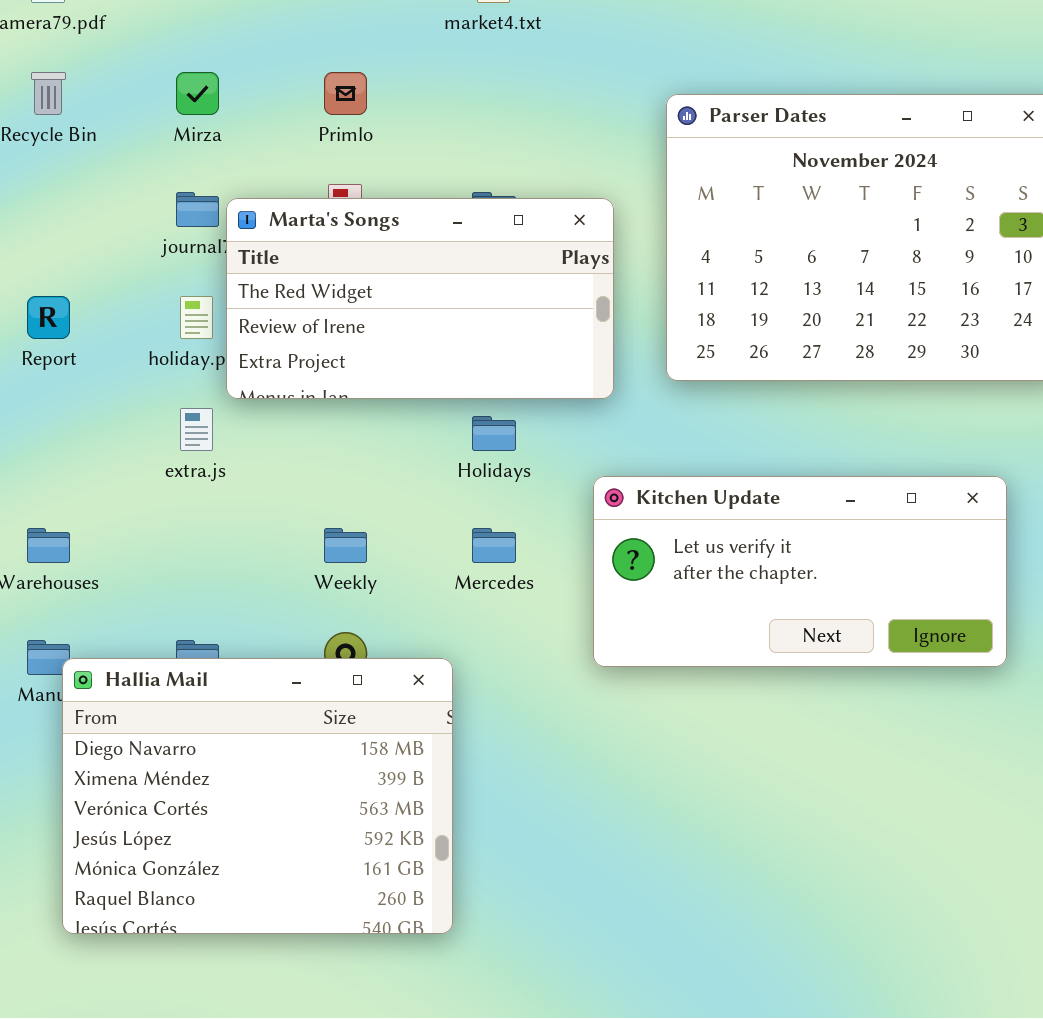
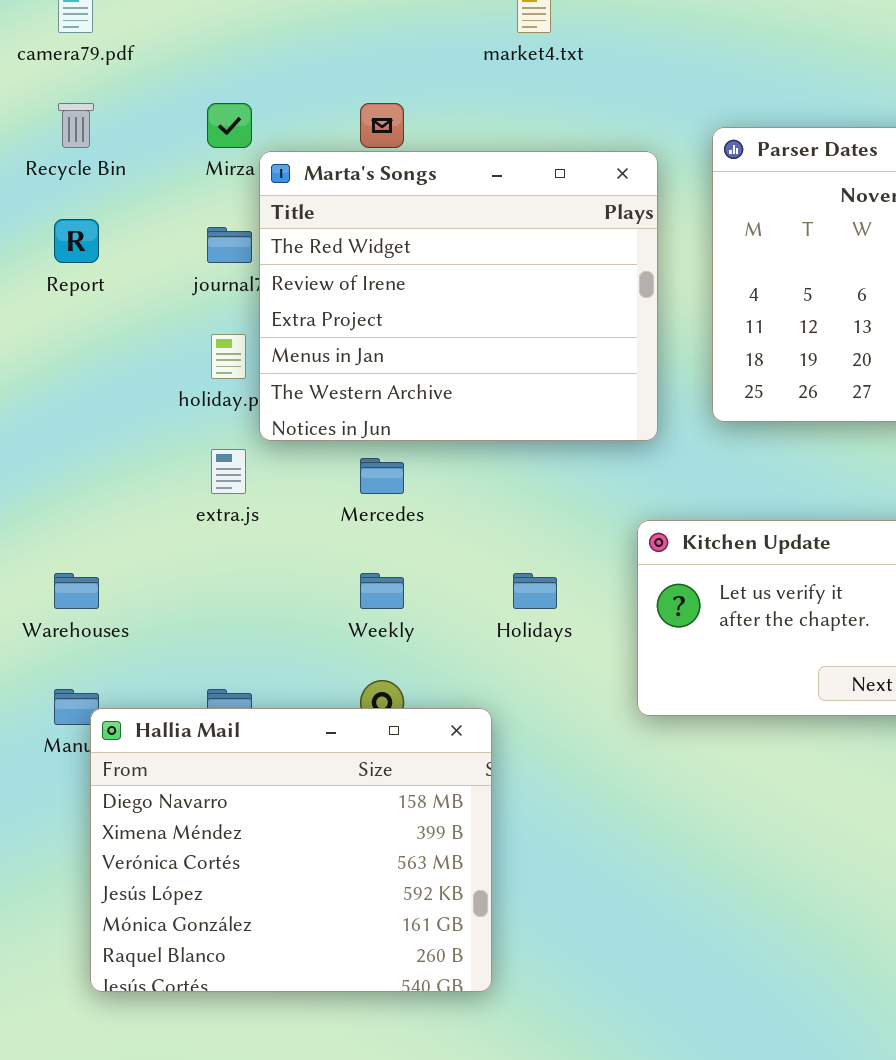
Marta's Songs: [226,198,614,399] -> [259,151,658,441], resized
Report: [27,296,70,339] -> [54,219,99,263], moved
Holidays: [472,416,516,451] -> [513,573,557,609], moved
Mercedes: [472,528,516,563] -> [360,458,404,494], moved

